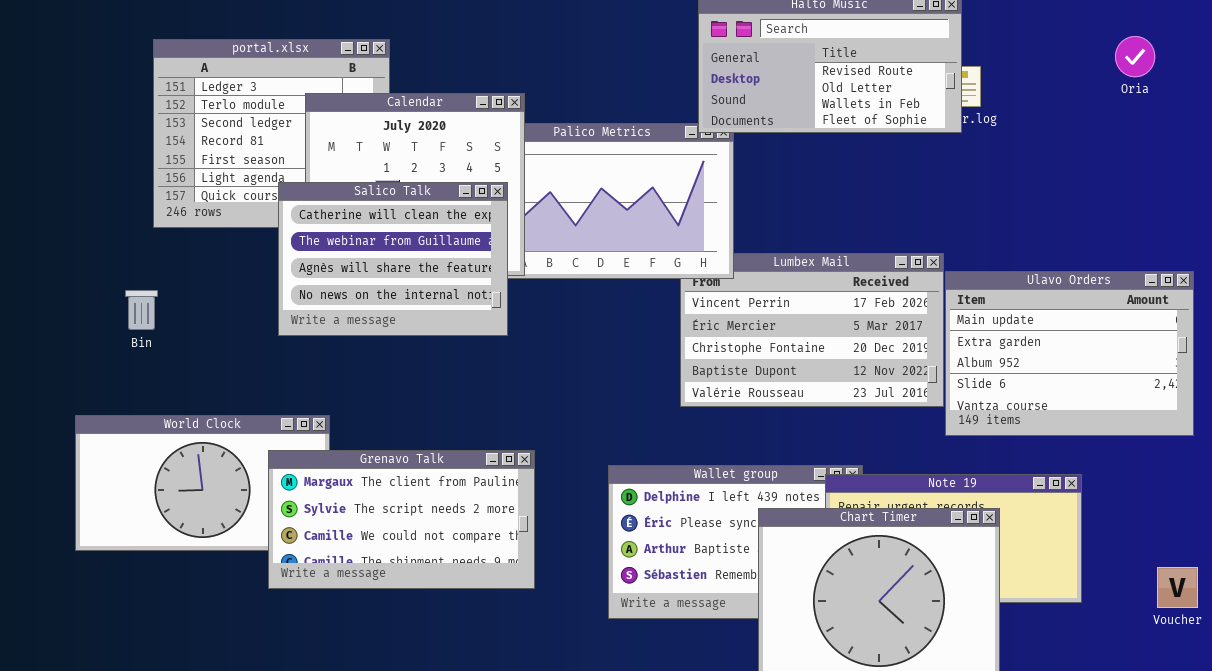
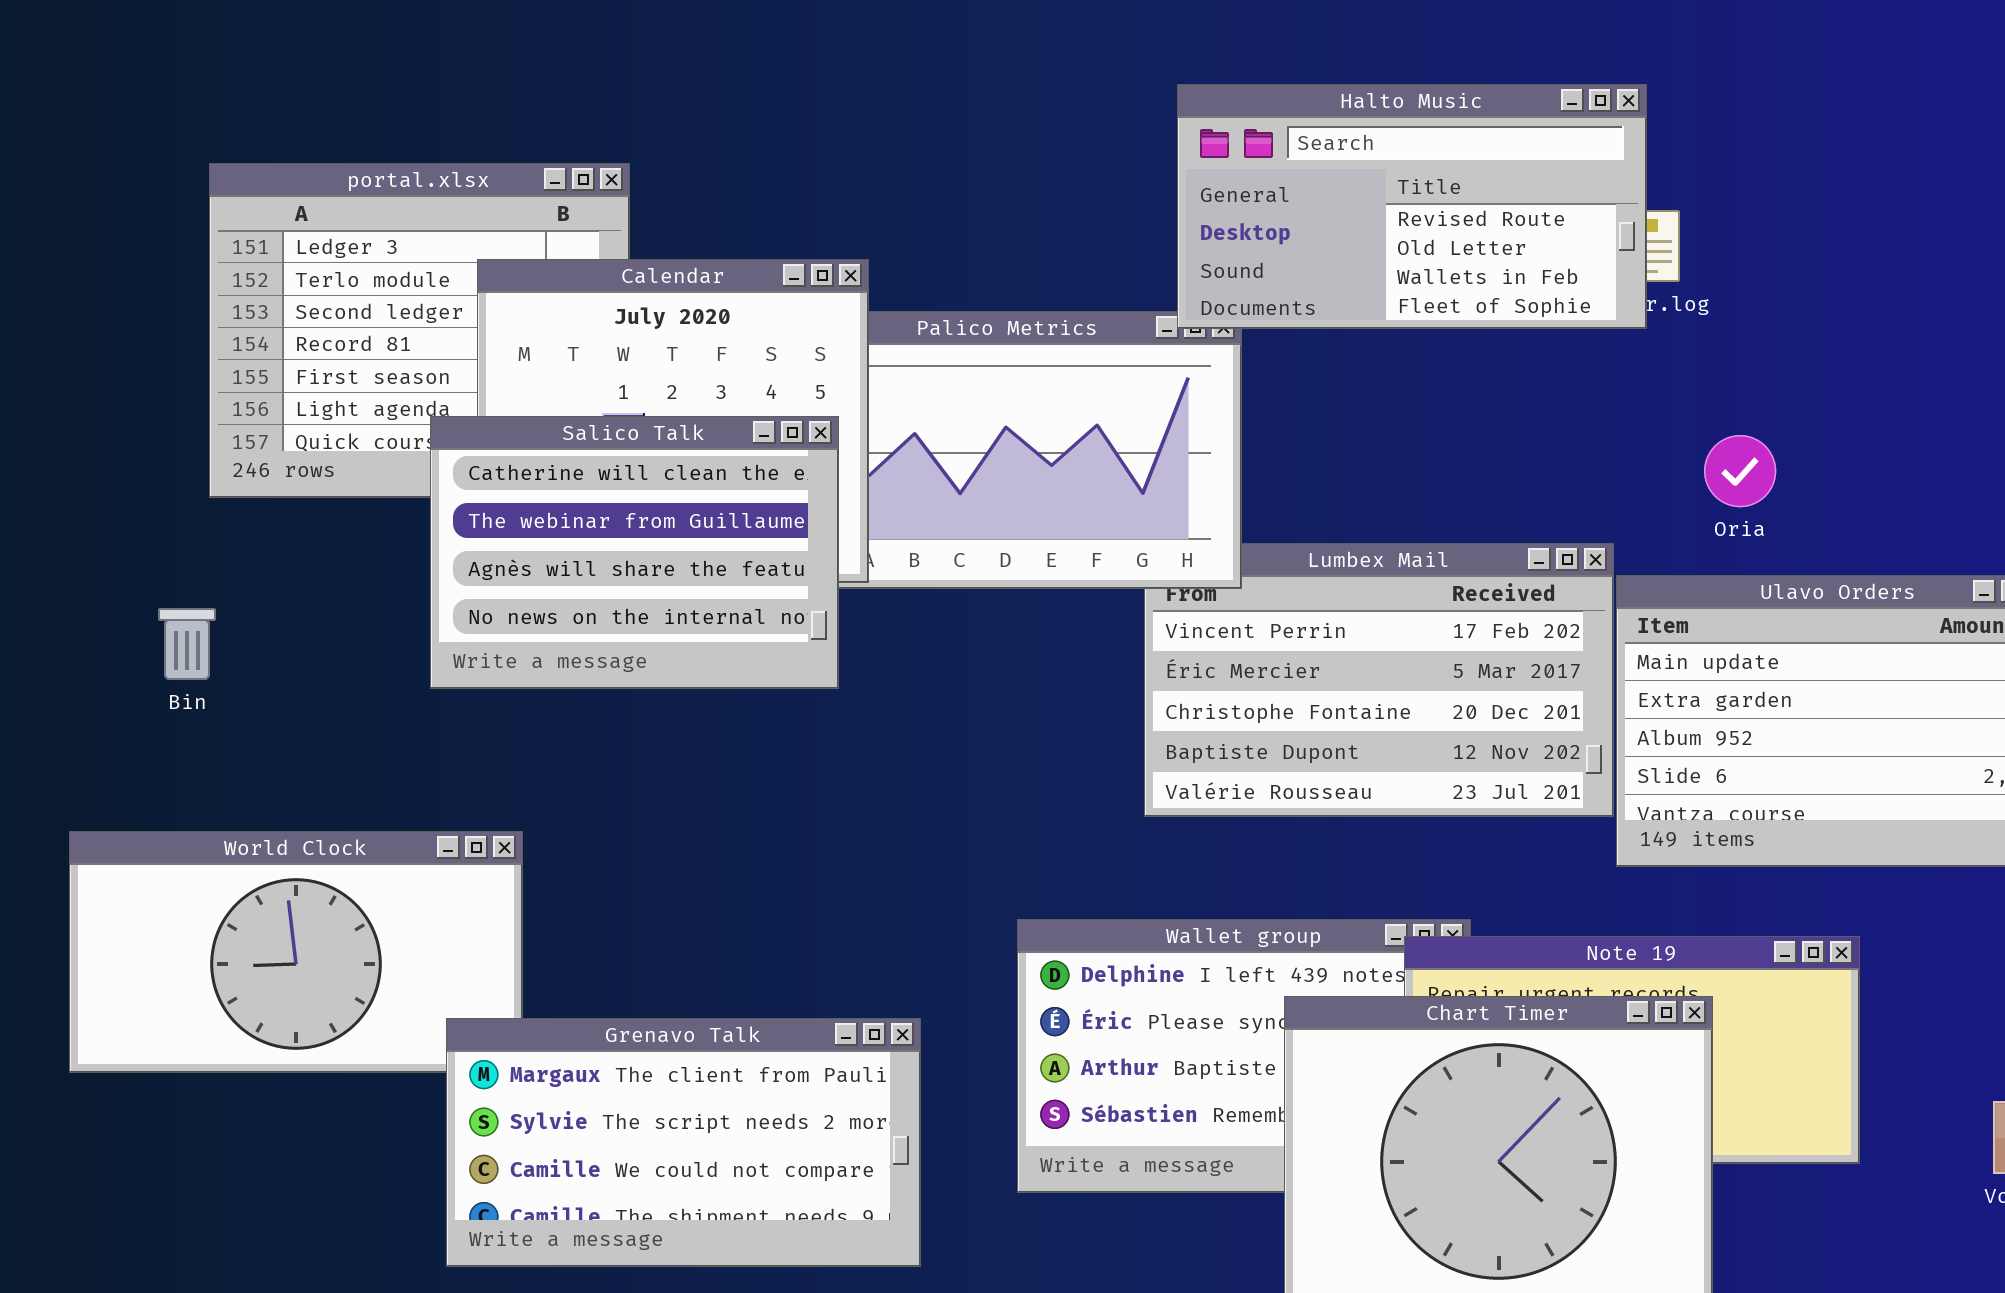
Oria: [1115,36,1155,77] -> [1704,435,1776,507], moved
Grenavo Talk: [268,450,535,589] -> [446,1018,921,1267], moved

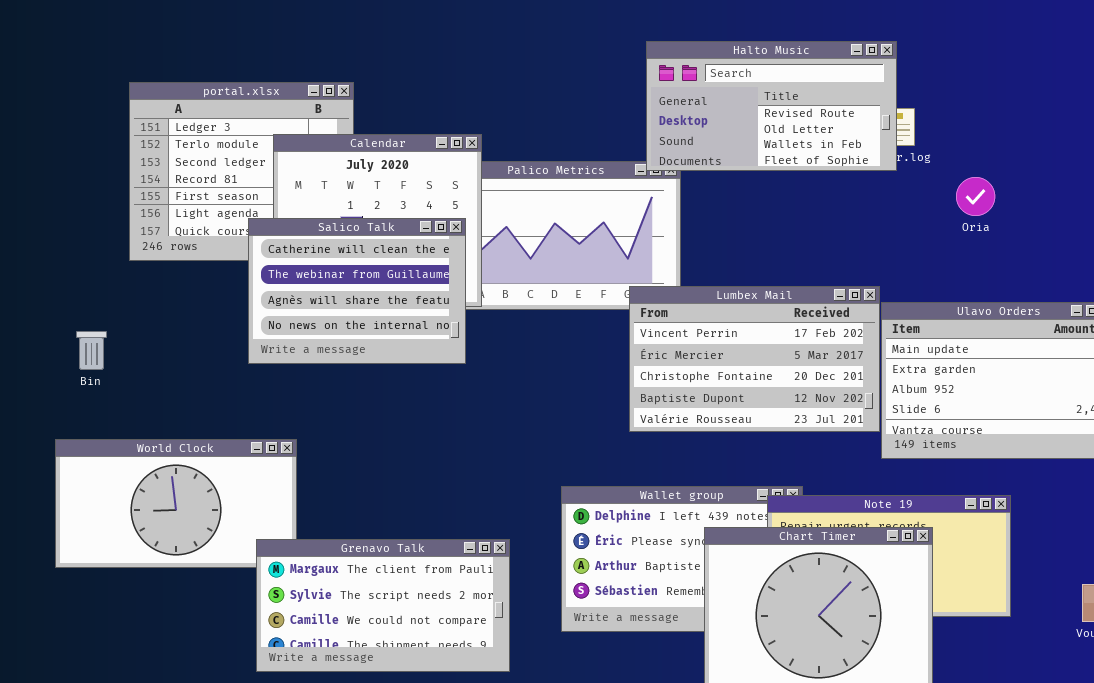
Oria: [1704,435,1776,507] -> [956,177,995,216], moved
Lumbex Mail: [1144,543,1614,817] -> [629,286,880,432], raised
Bin: [158,608,216,680] -> [76,331,107,370], moved

